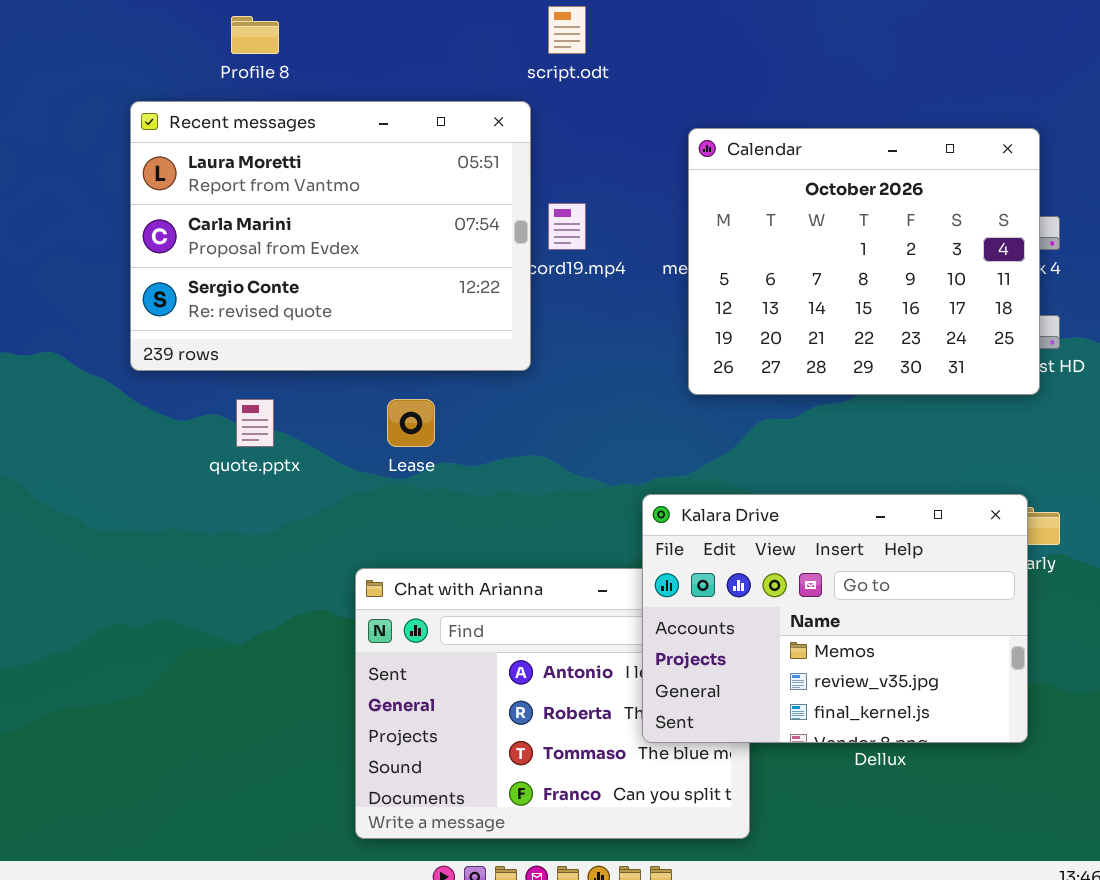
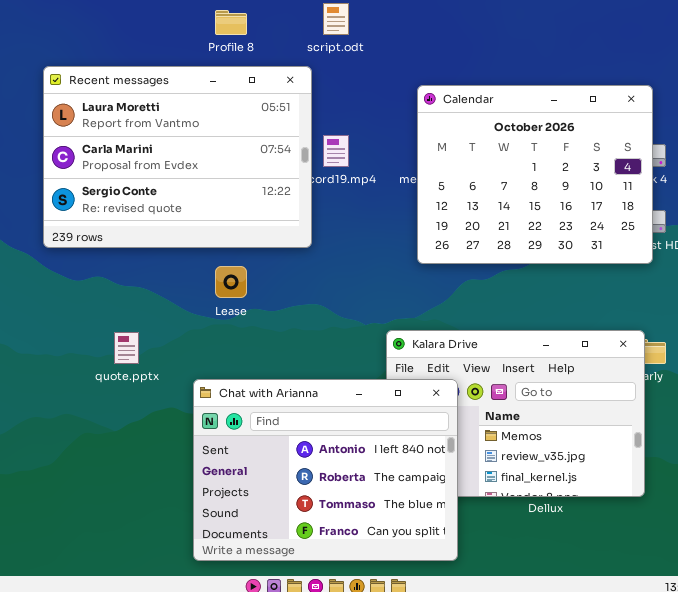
Profile 8: [231,16,279,54] -> [215,10,247,35], moved
quote.pptx: [236,399,274,447] -> [114,332,139,364], moved
Chat with Arianna: [355,568,750,839] -> [193,379,458,561], raised

